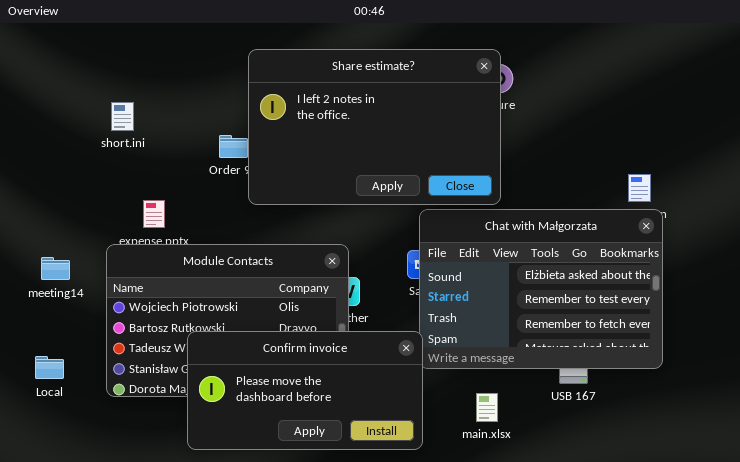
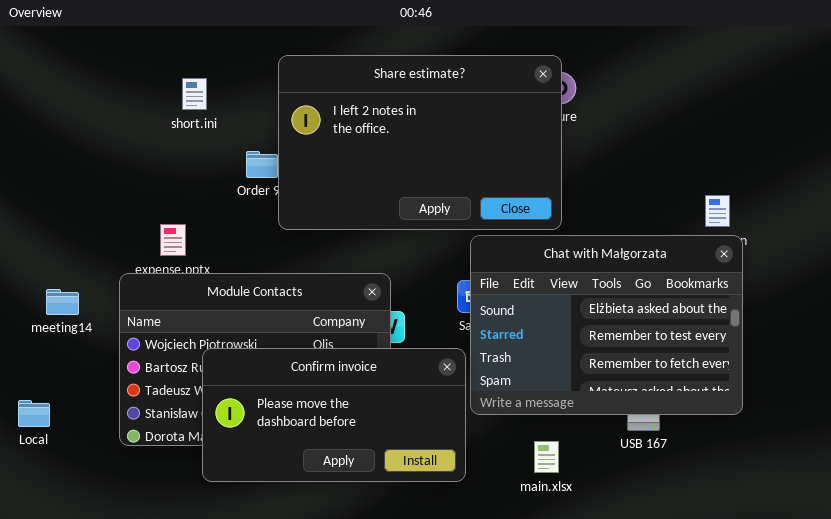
short.ini: [111,102,134,131] -> [182,78,207,110], moved
Confirm invoice: [187,331,423,450] -> [202,348,466,482], moved
Local: [35,356,64,379] -> [18,400,50,427], moved

